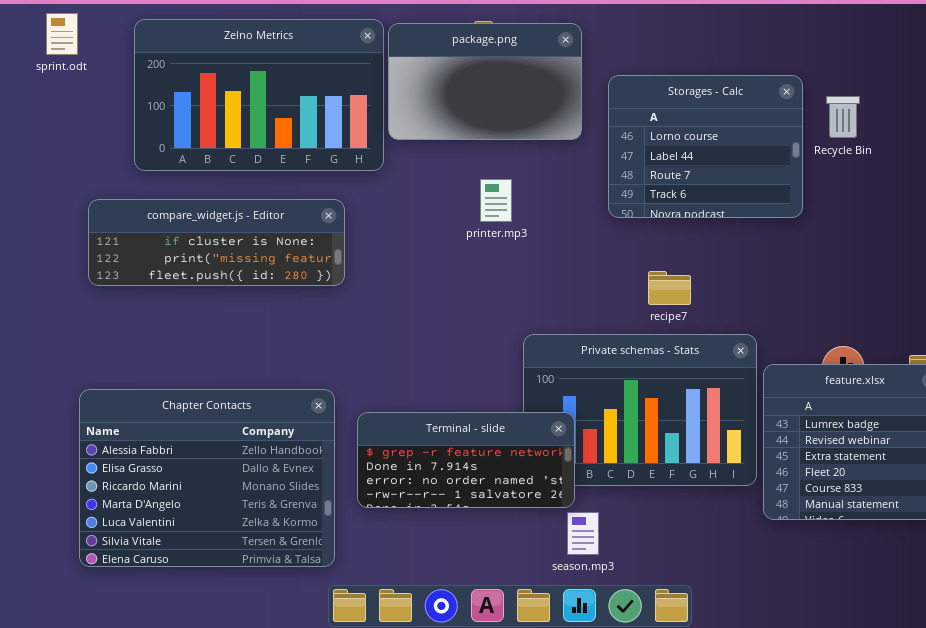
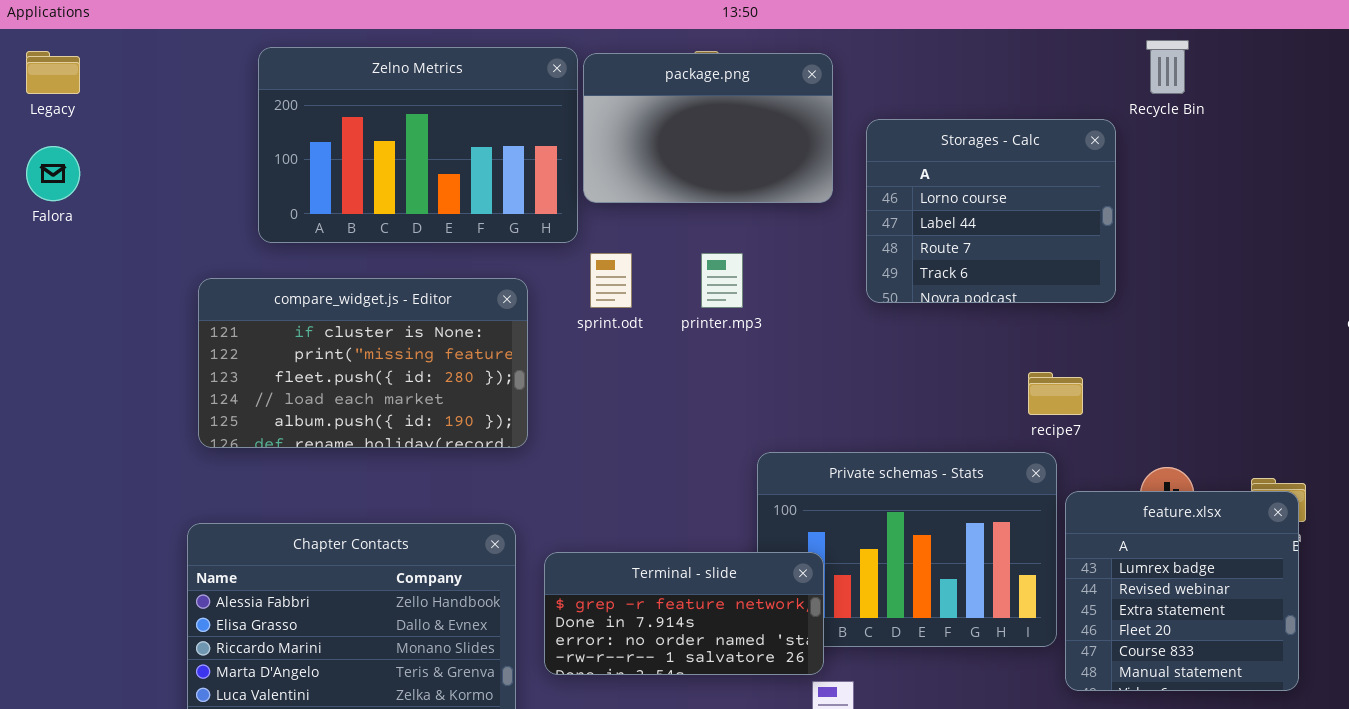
sprint.odt: [46,13,78,55] -> [590,253,632,308], moved
Recycle Bin: [826,96,860,138] -> [1146,40,1189,94], moved
compare_widget.js - Editor: [88,199,345,286] -> [198,278,528,448], resized
recipe7: [648,271,691,305] -> [1028,372,1083,415], moved

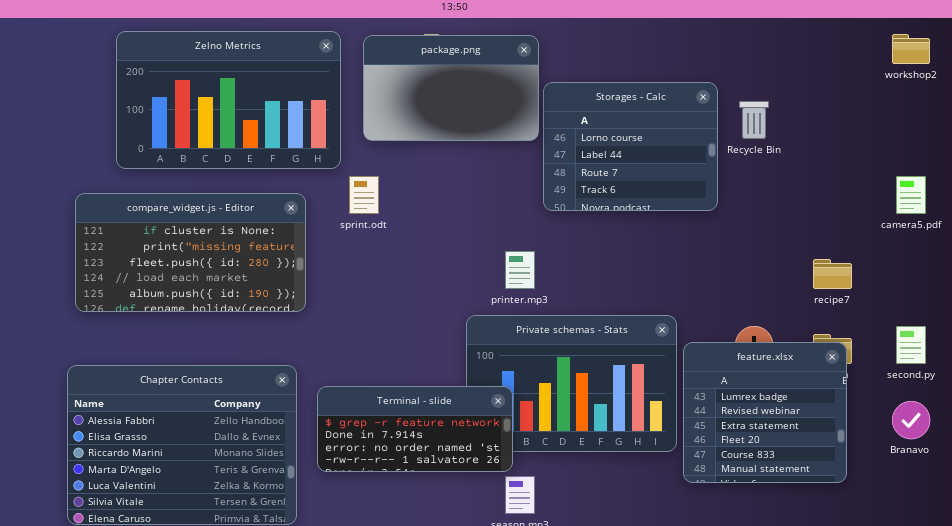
Recycle Bin: [1146,40,1189,94] -> [739,101,769,139], moved
package.png: [583,53,833,203] -> [363,35,539,141], moved
printer.mp3: [701,253,743,308] -> [505,251,535,289], moved
recipe7: [1028,372,1083,415] -> [813,259,852,289], moved

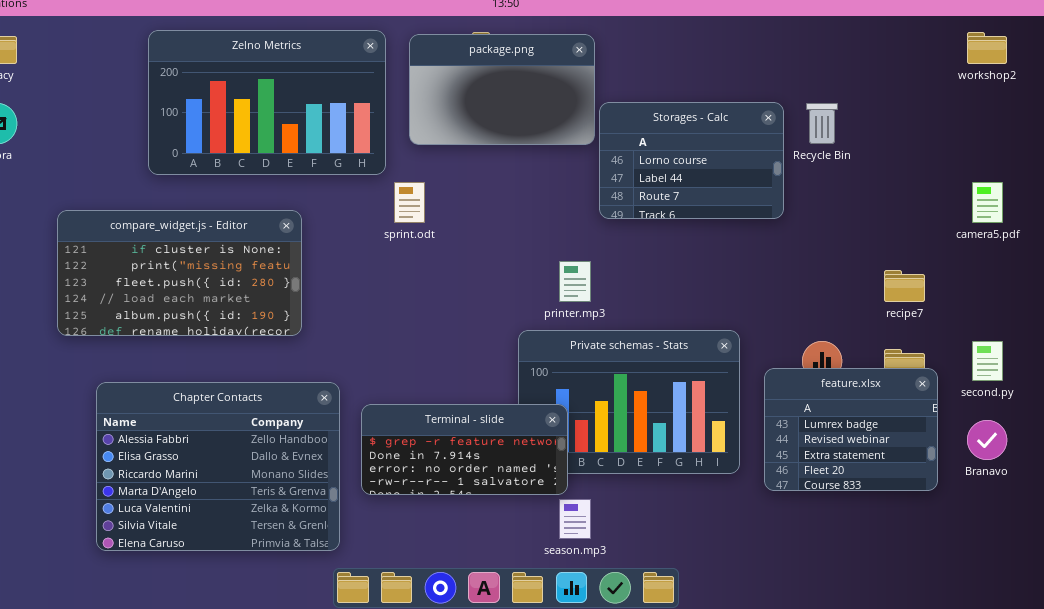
Storages - Calc: [543,82,718,211] -> [599,102,784,219], resized
compare_widget.js - Editor: [75,193,306,312] -> [57,210,302,336], moved
feature.xlsx: [683,342,847,483] -> [764,368,938,491], moved, resized

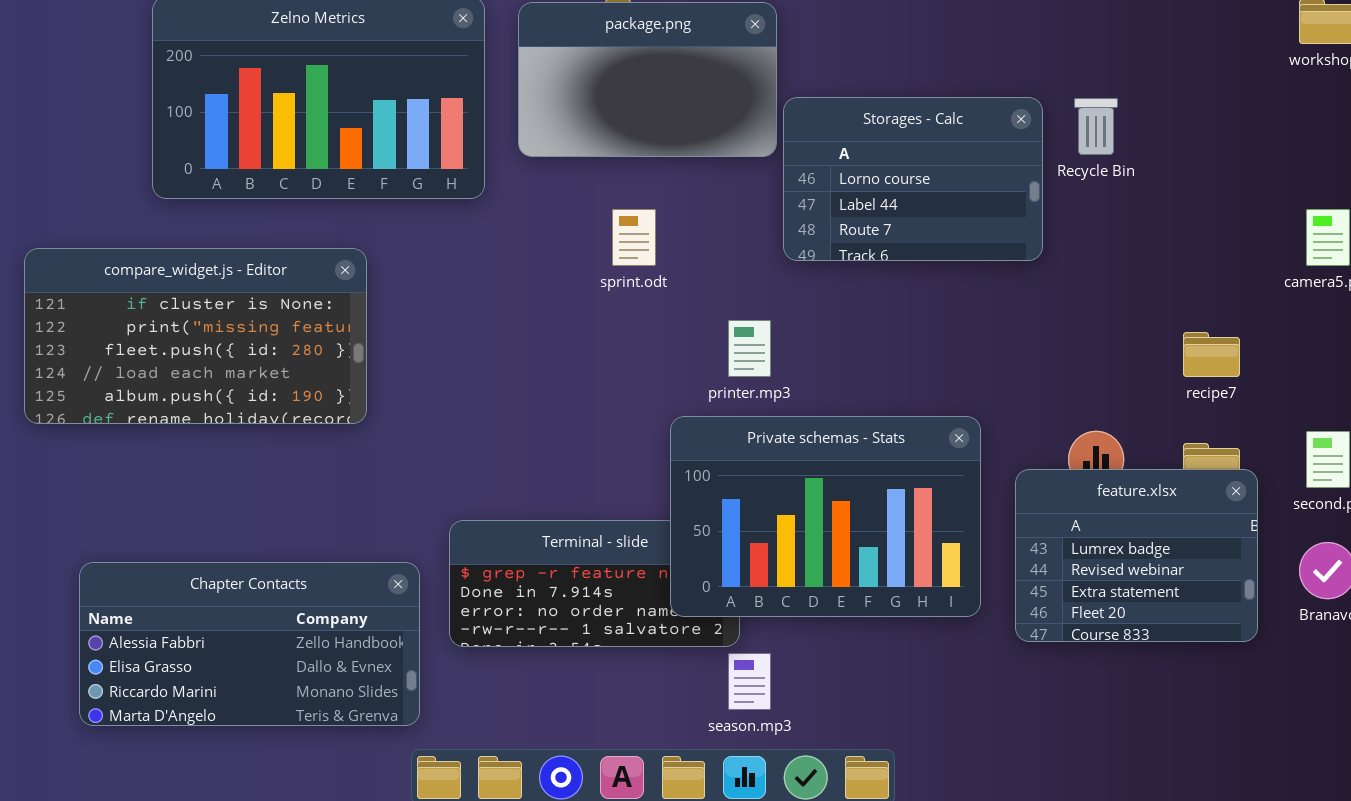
sprint.odt: [394,182,425,223] -> [612,209,656,266], moved
Private schemas - Stats: [518,330,740,474] -> [670,416,981,617], raised
Chapter Contacts: [96,382,340,551] -> [79,562,420,726], resized

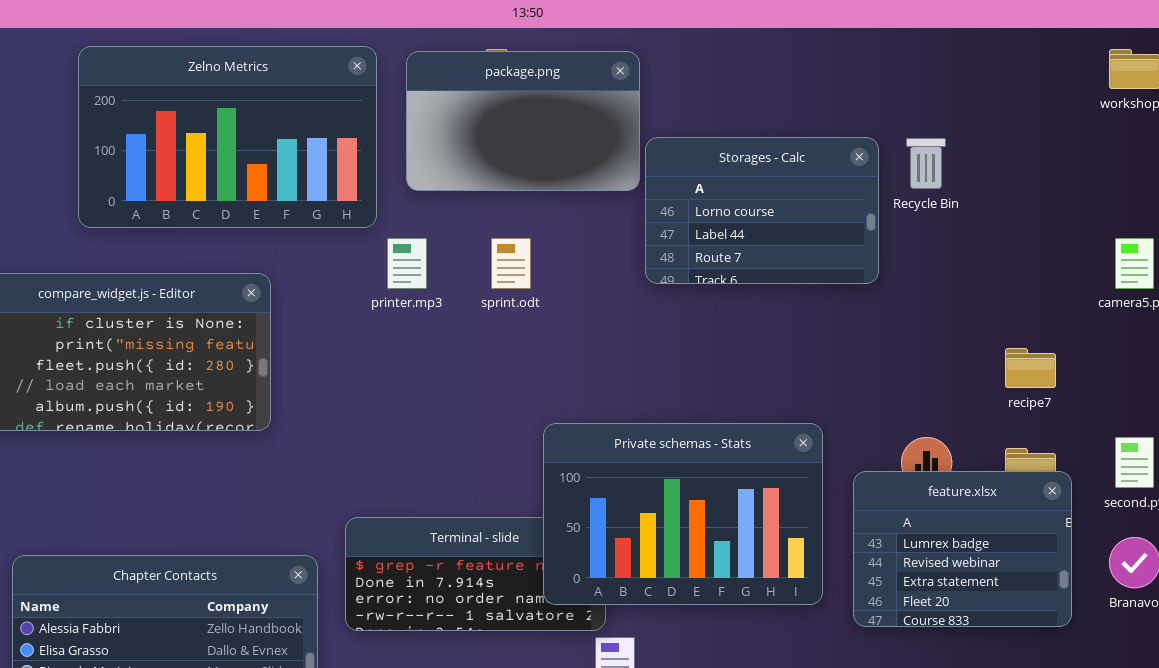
printer.mp3: [728,320,771,377] -> [387,238,427,289], moved

